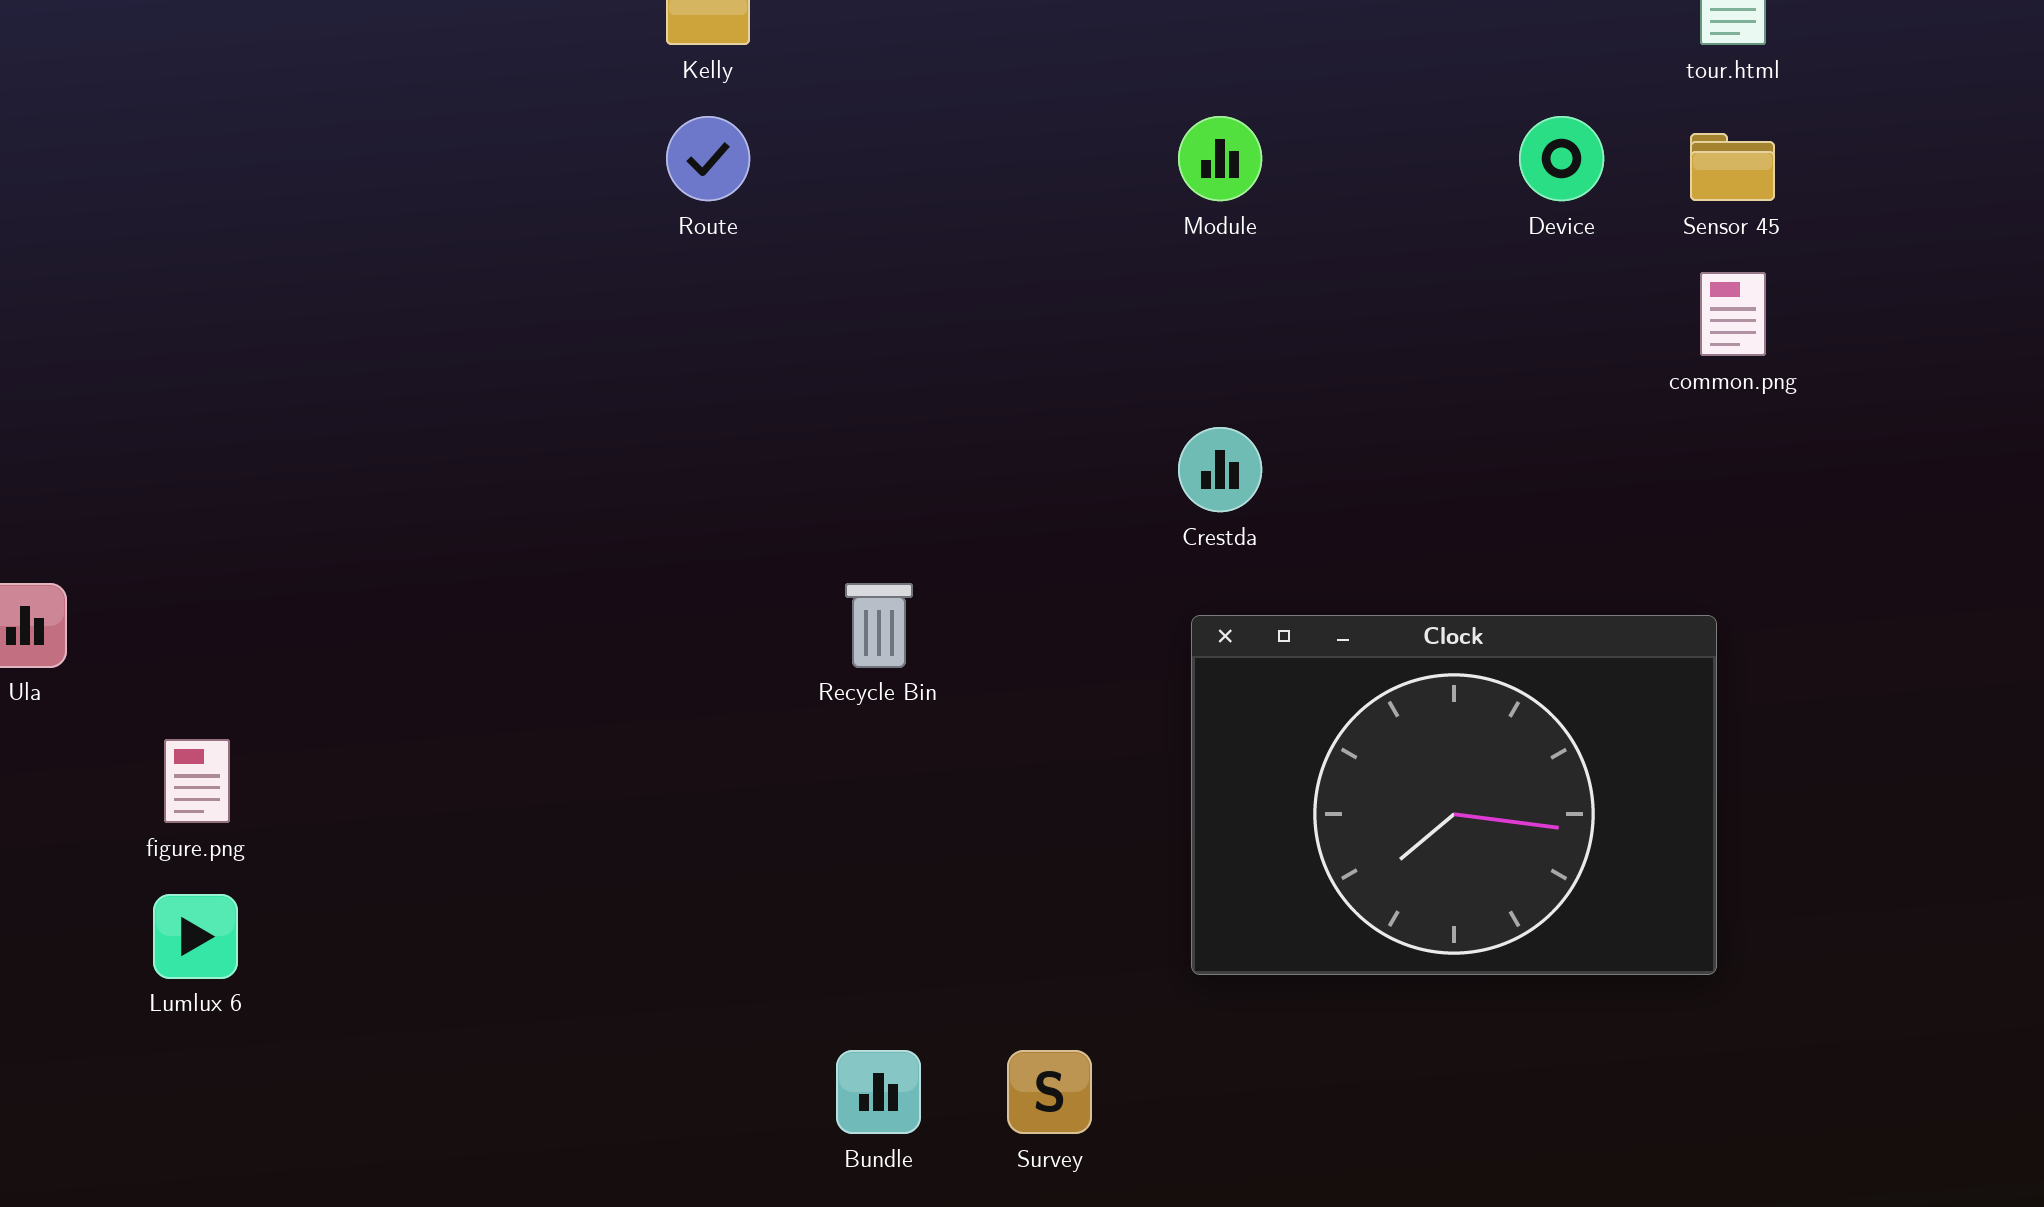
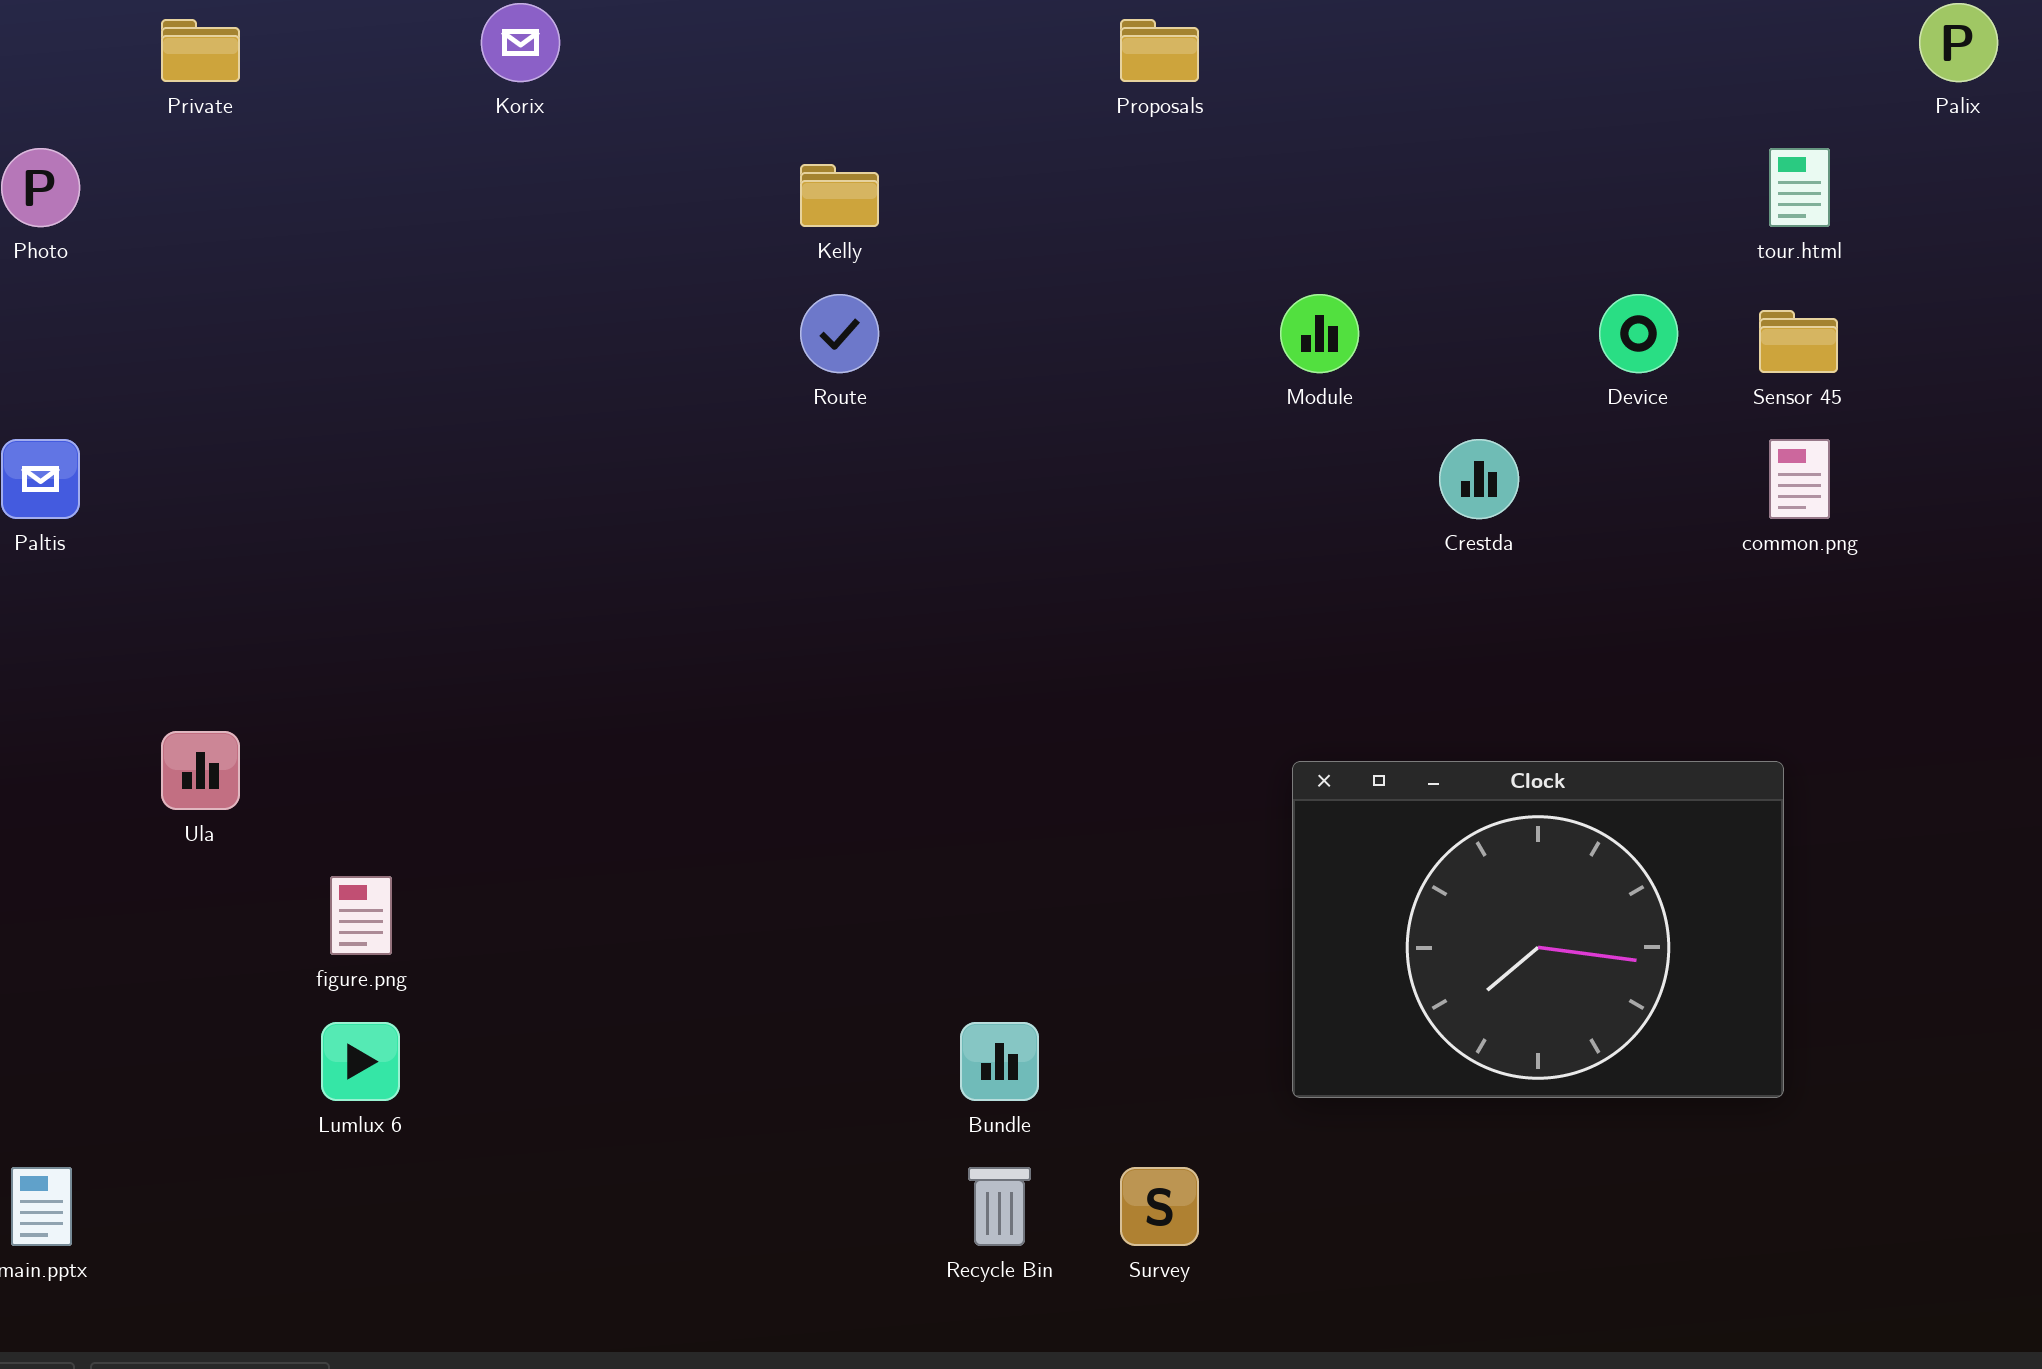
Crestda: [1178,427,1262,512] -> [1439,439,1519,519], moved
Recycle Bin: [845,583,913,668] -> [968,1167,1031,1246], moved
Bundle: [836,1050,921,1134] -> [960,1022,1039,1101], moved

